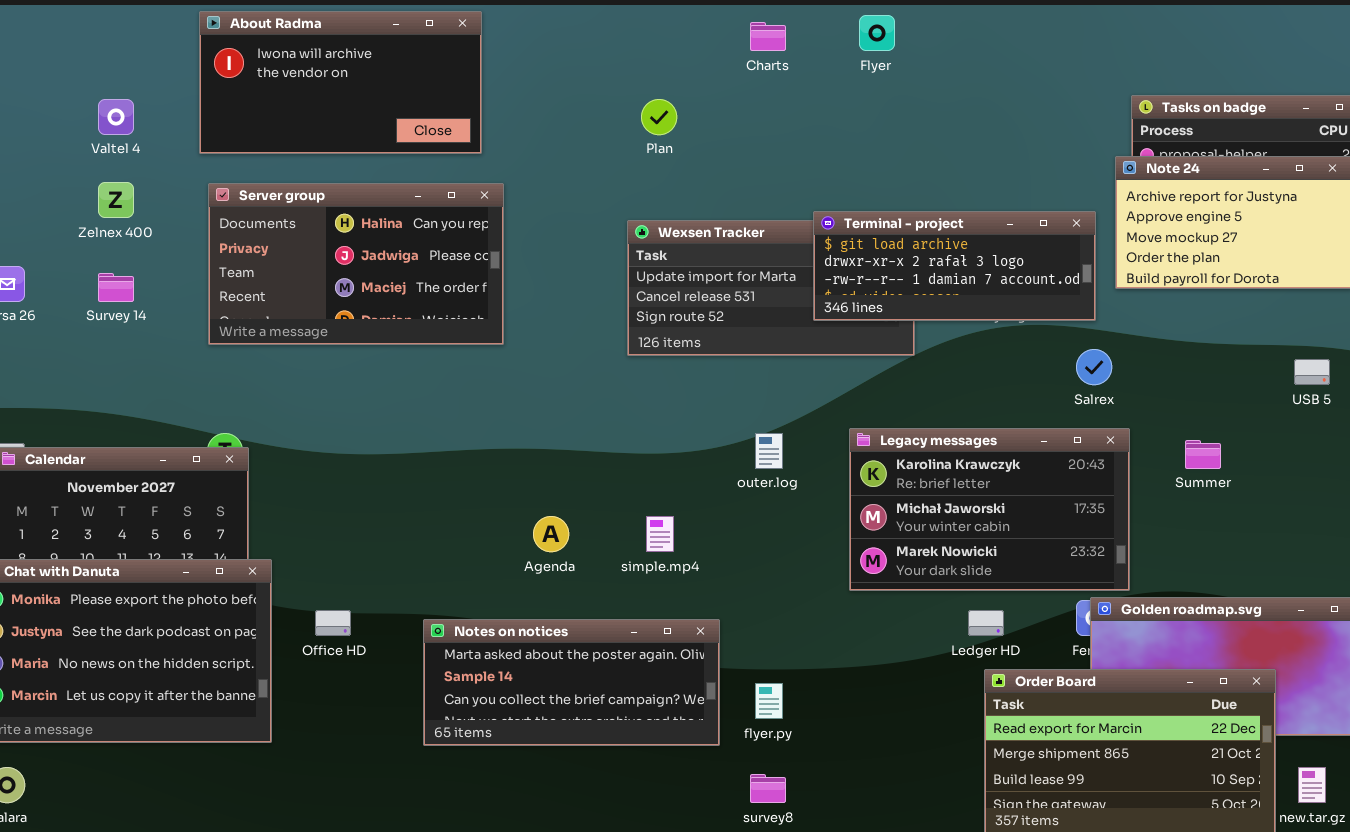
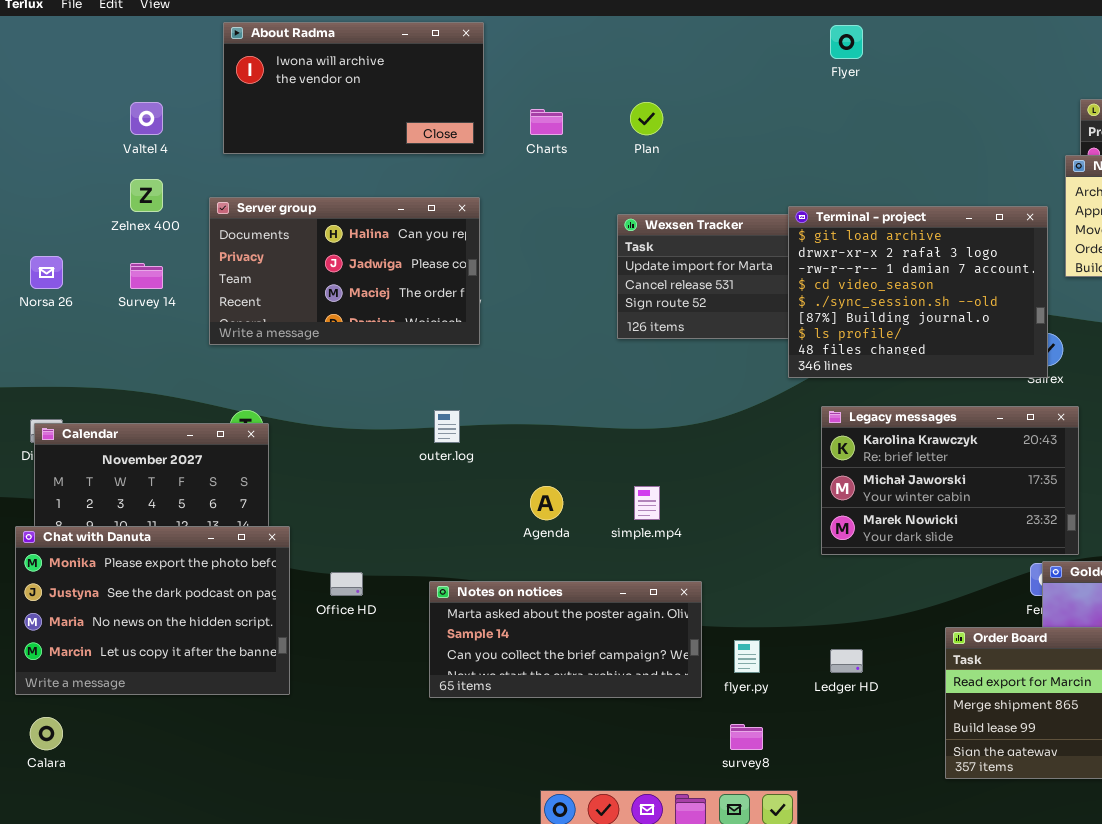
Charts: [750,22,786,51] -> [530,109,563,135], moved
Server group: [208,183,504,345] -> [209,197,480,345], moved
Terminal - project: [813,211,1096,321] -> [788,206,1048,378], resized
outer.log: [755,433,783,469] -> [434,410,460,443], moved
Ledger HD: [968,610,1004,636] -> [830,649,863,673], moved

